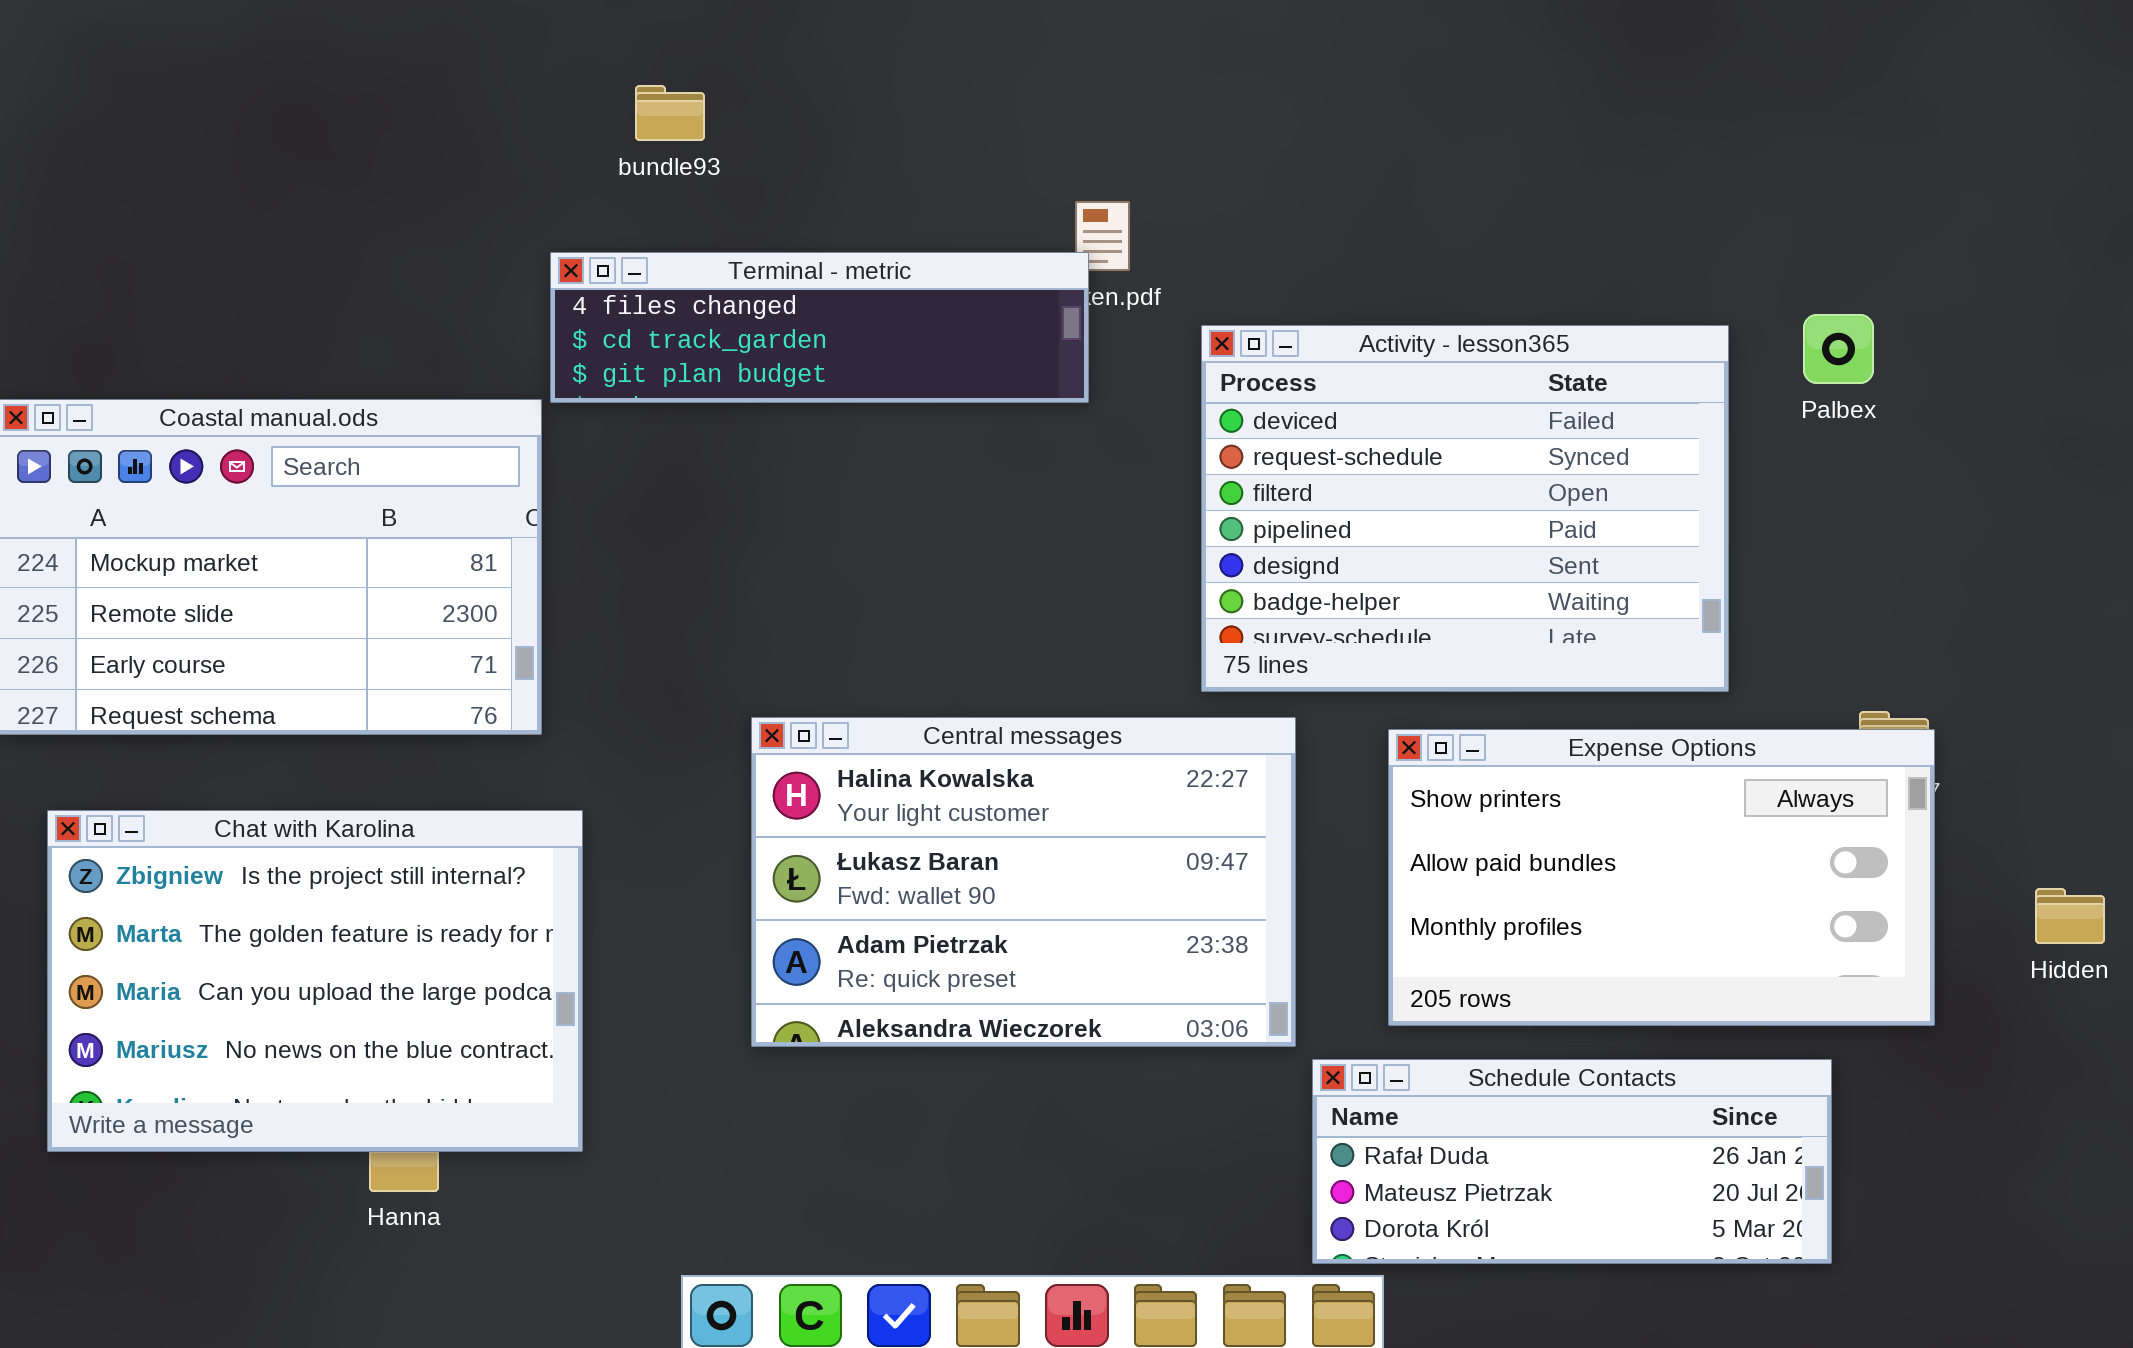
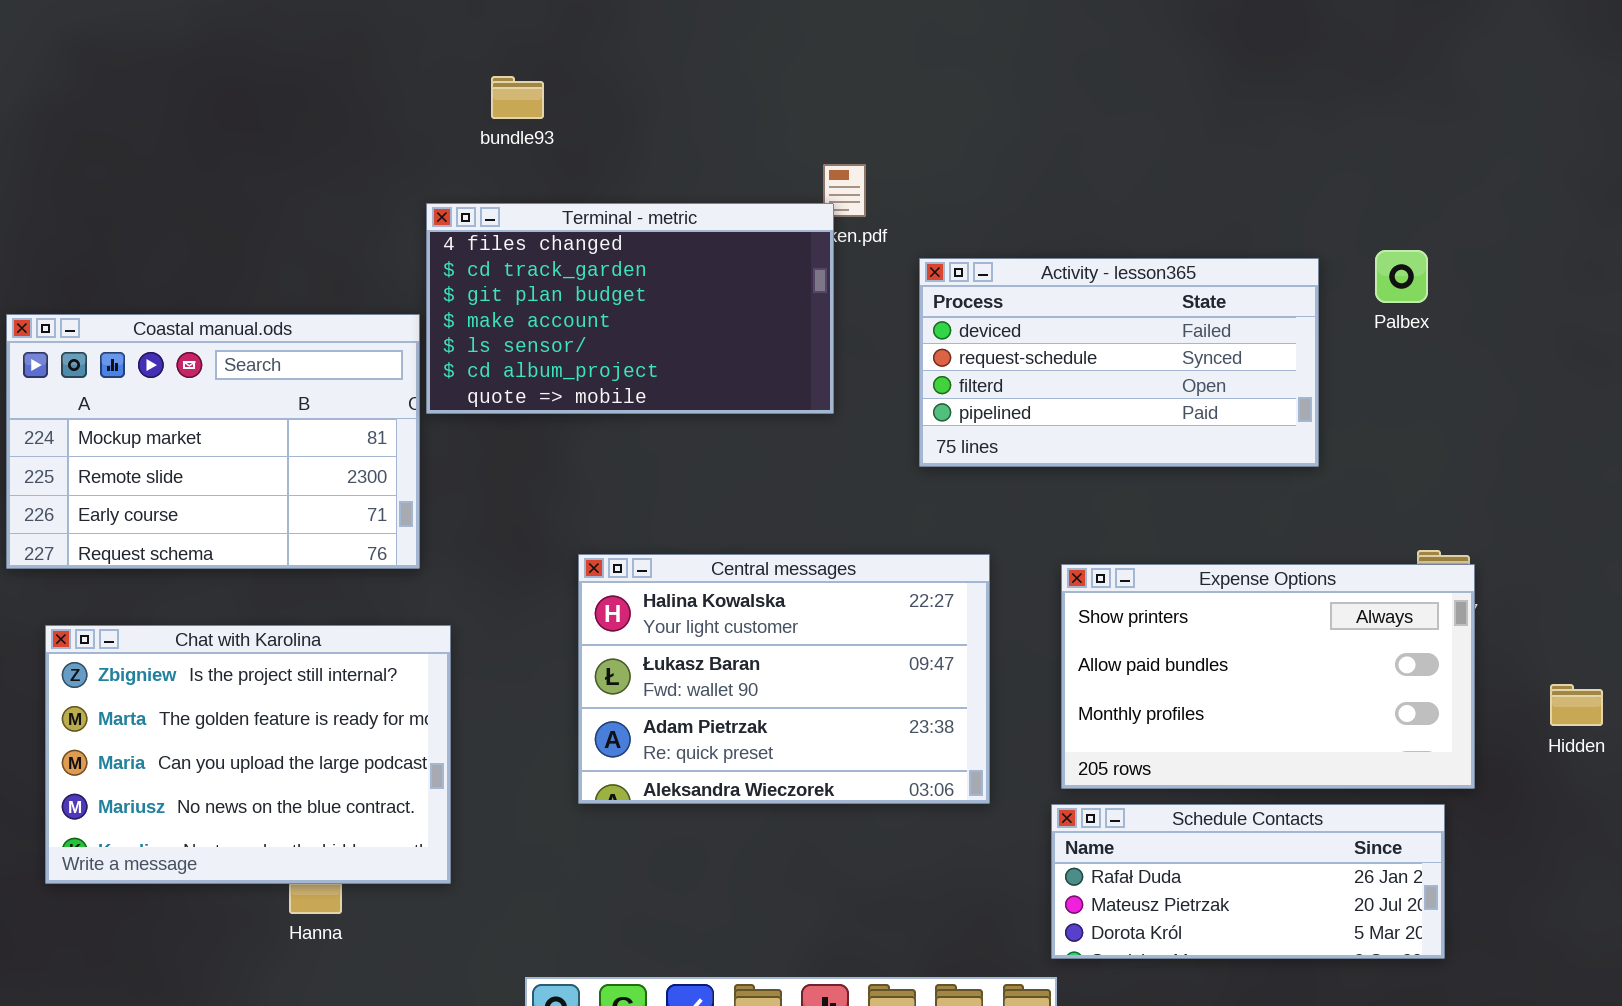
Terminal - metric: [550,252,1089,403] -> [426,203,834,414], resized
Activity - lesson365: [1201,325,1729,692] -> [919,258,1319,467], resized
Schedule Contacts: [1312,1059,1832,1264] -> [1051,804,1445,959], moved

